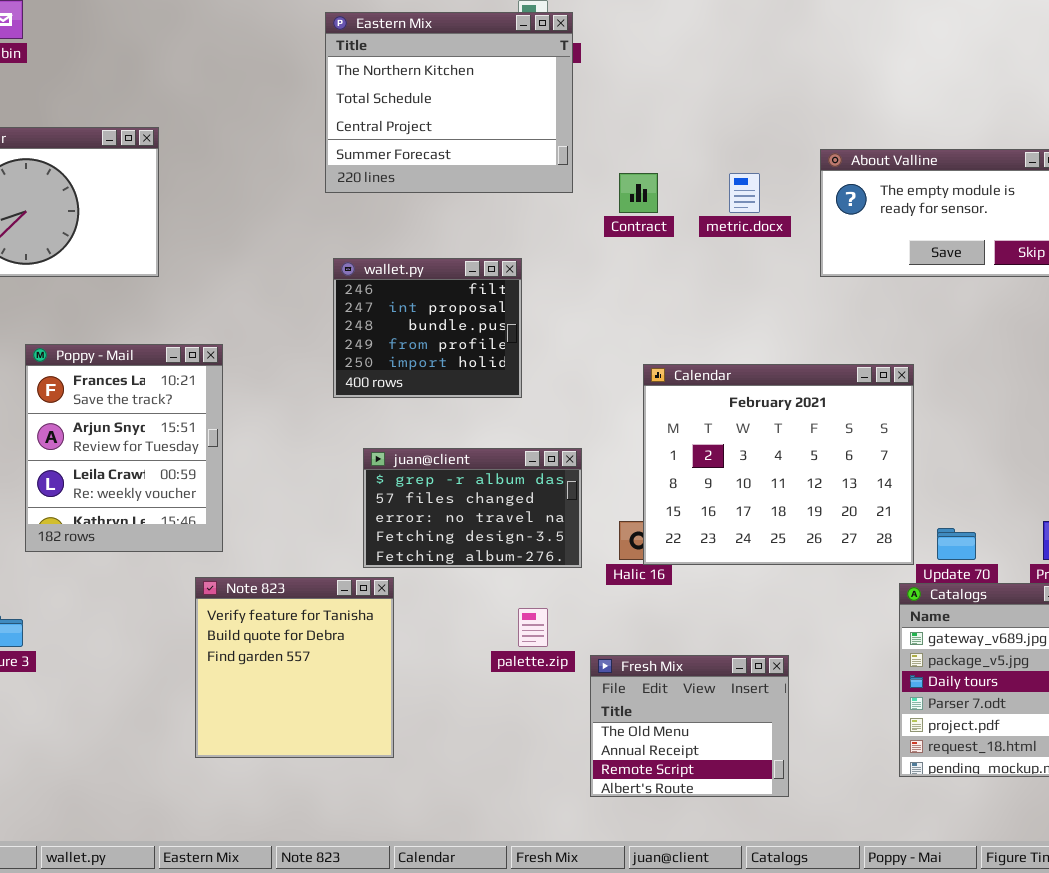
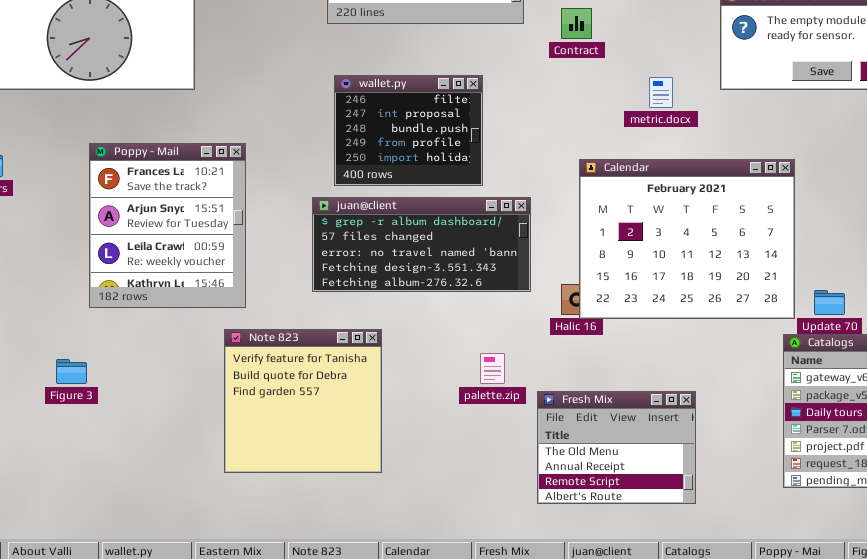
metric.docx: [729,173,760,213] -> [649,77,673,108], moved
juan@client: [363,448,582,568] -> [312,197,531,292], moved, resized

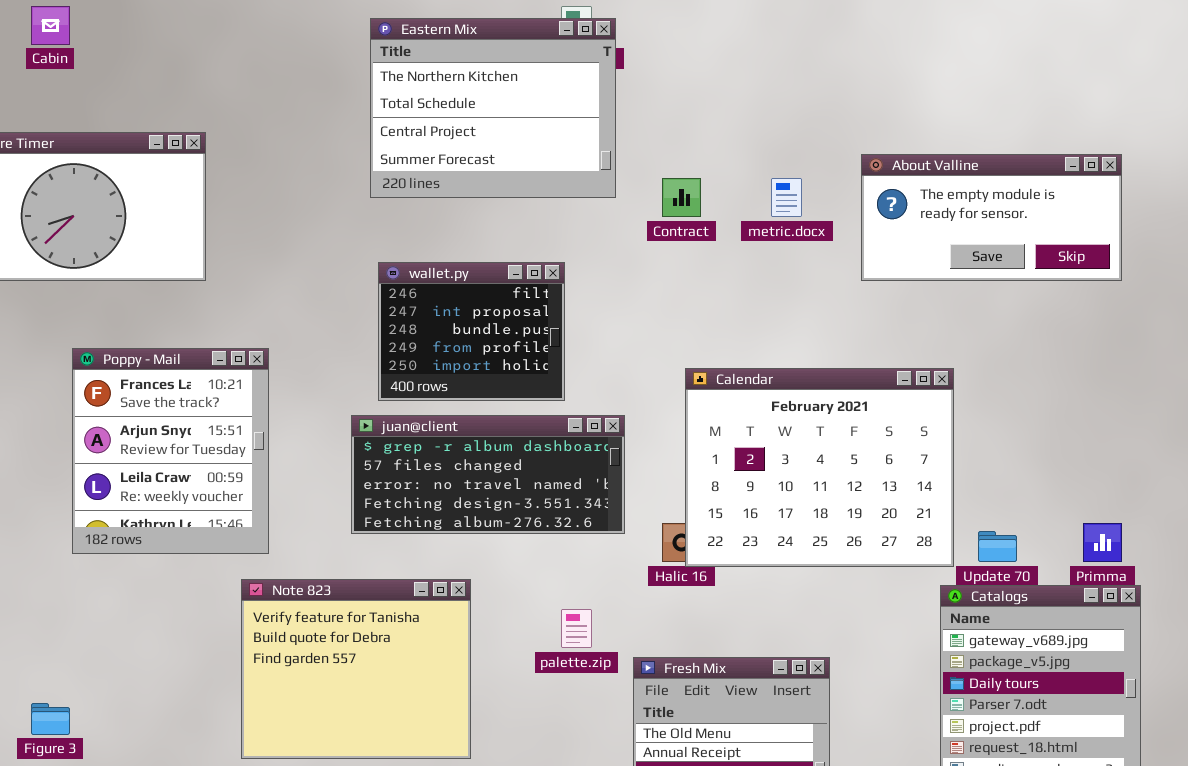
metric.docx: [649,77,673,108] -> [771,178,802,217], moved
Note 823: [224,329,382,473] -> [241,579,471,759], resized
Figure 3: [56,359,87,384] -> [31,703,70,735], moved

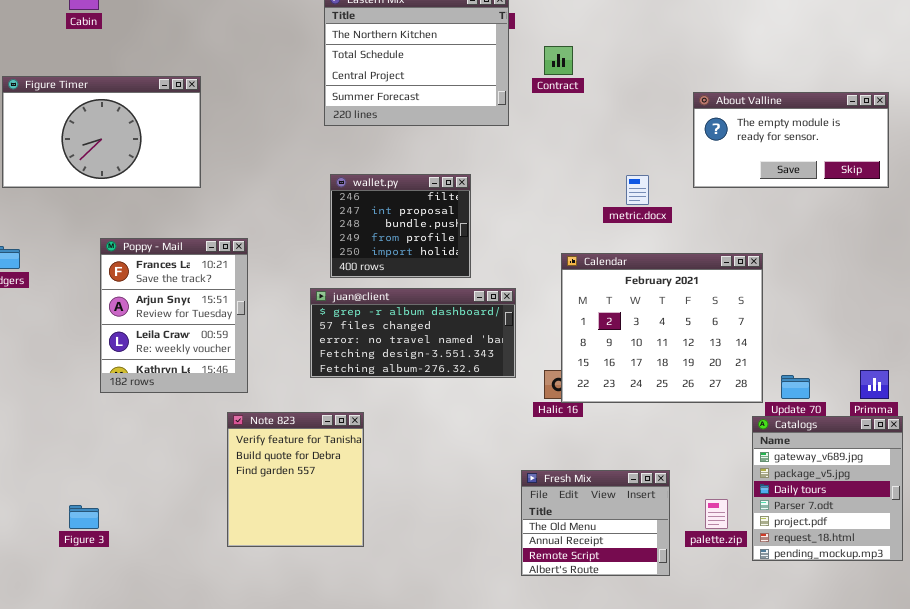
Contract: [662,178,701,217] -> [544,46,573,75], moved
metric.docx: [771,178,802,217] -> [626,175,649,205], moved
Note 823: [241,579,471,759] -> [227,412,364,547], resized
palette.zip: [561,609,592,648] -> [705,499,728,529], moved

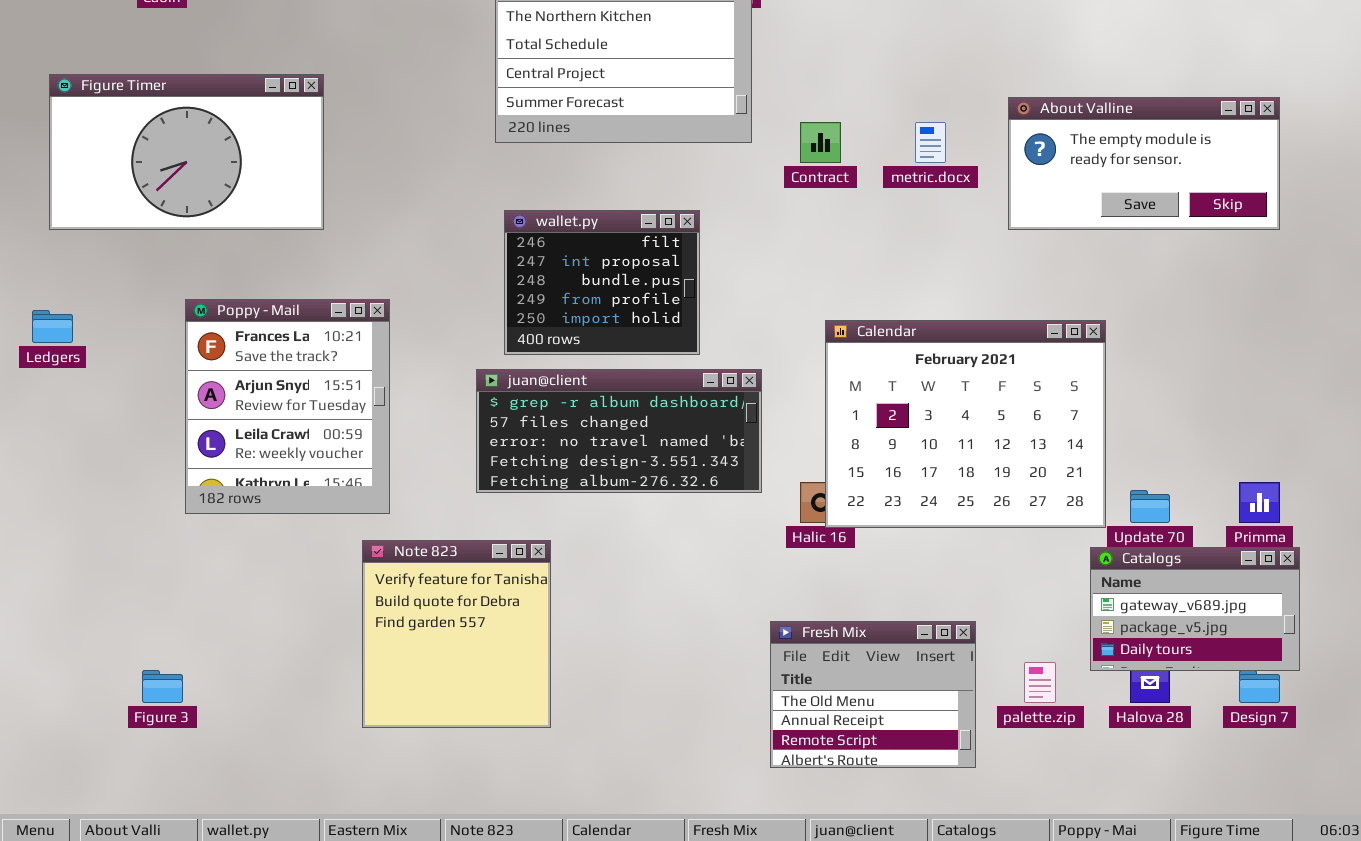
Contract: [544,46,573,75] -> [800,122,841,163], moved
metric.docx: [626,175,649,205] -> [915,122,946,163], moved
Catalogs: [752,416,903,561] -> [1090,547,1300,671], resized

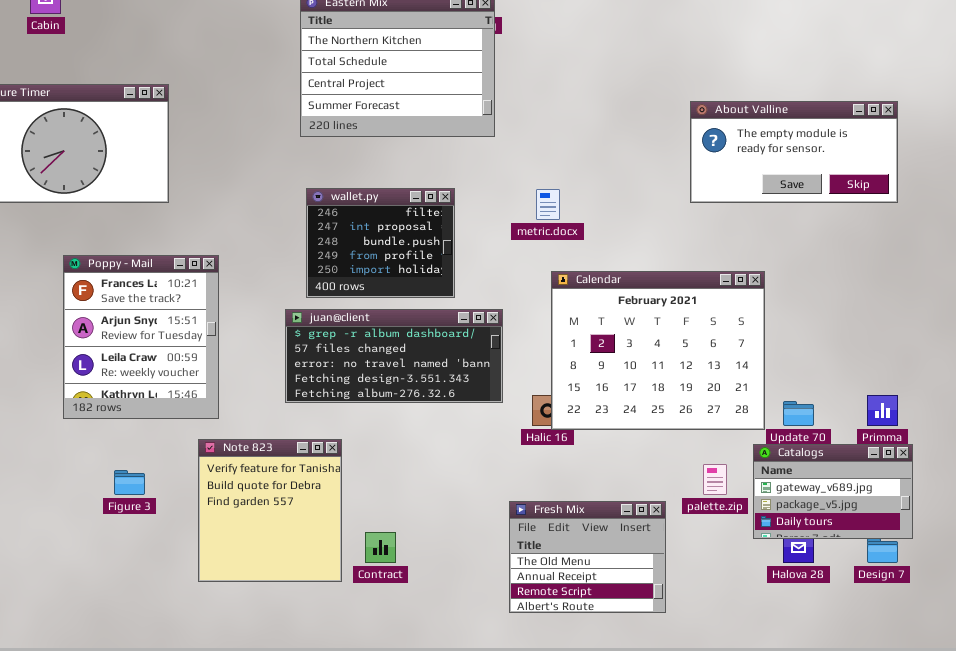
Contract: [800,122,841,163] -> [365,532,396,563], moved
metric.docx: [915,122,946,163] -> [536,189,560,220], moved
palette.zip: [1024,662,1056,703] -> [703,464,727,495], moved
Figure 3: [142,670,183,703] -> [114,470,145,495], moved

